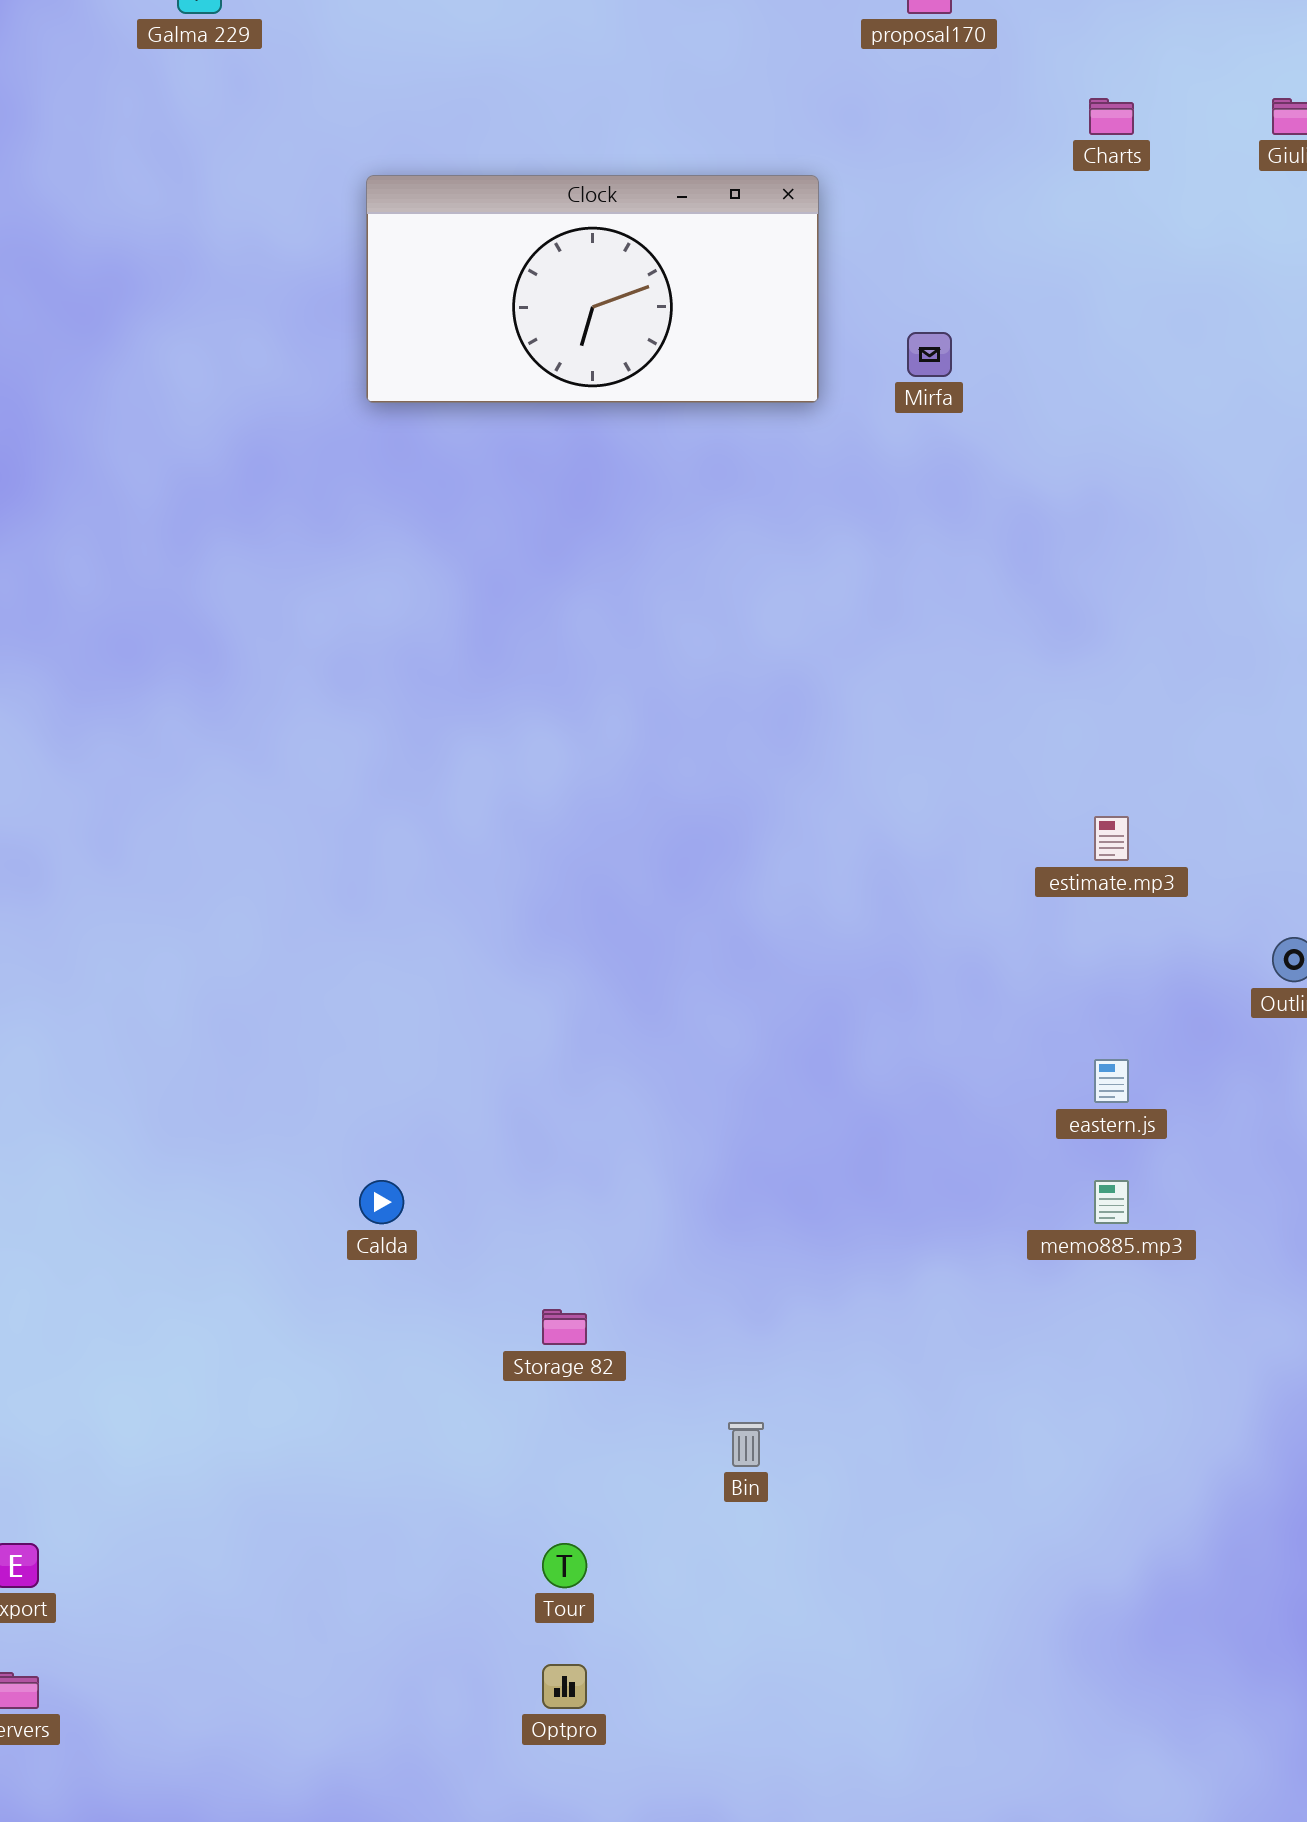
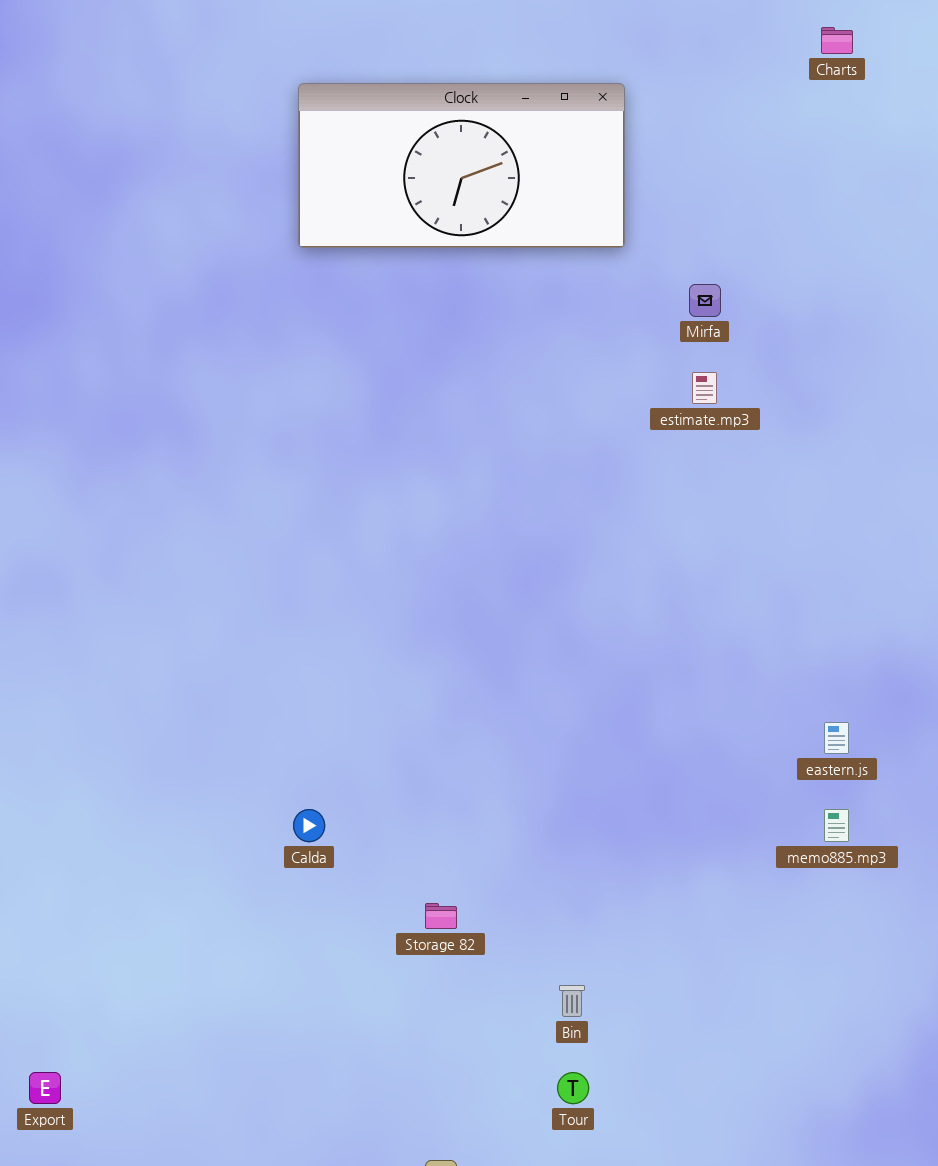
Mirfa: [907,332,952,377] -> [689,284,721,317], moved
estimate.mp3: [1094,816,1129,861] -> [692,372,717,404], moved
Tour: [542,1543,587,1588] -> [557,1072,589,1104], moved

